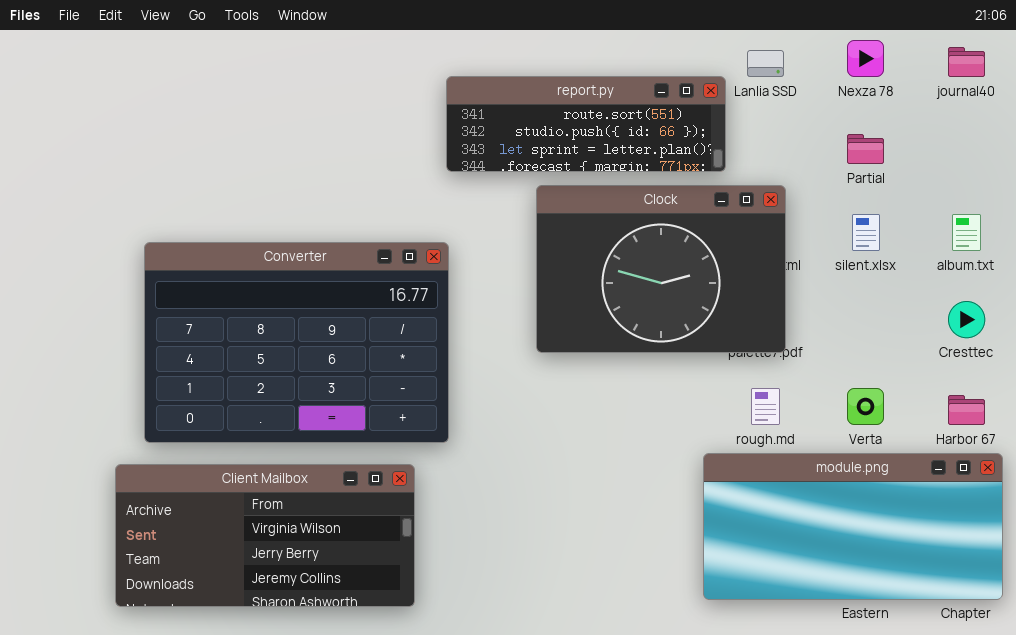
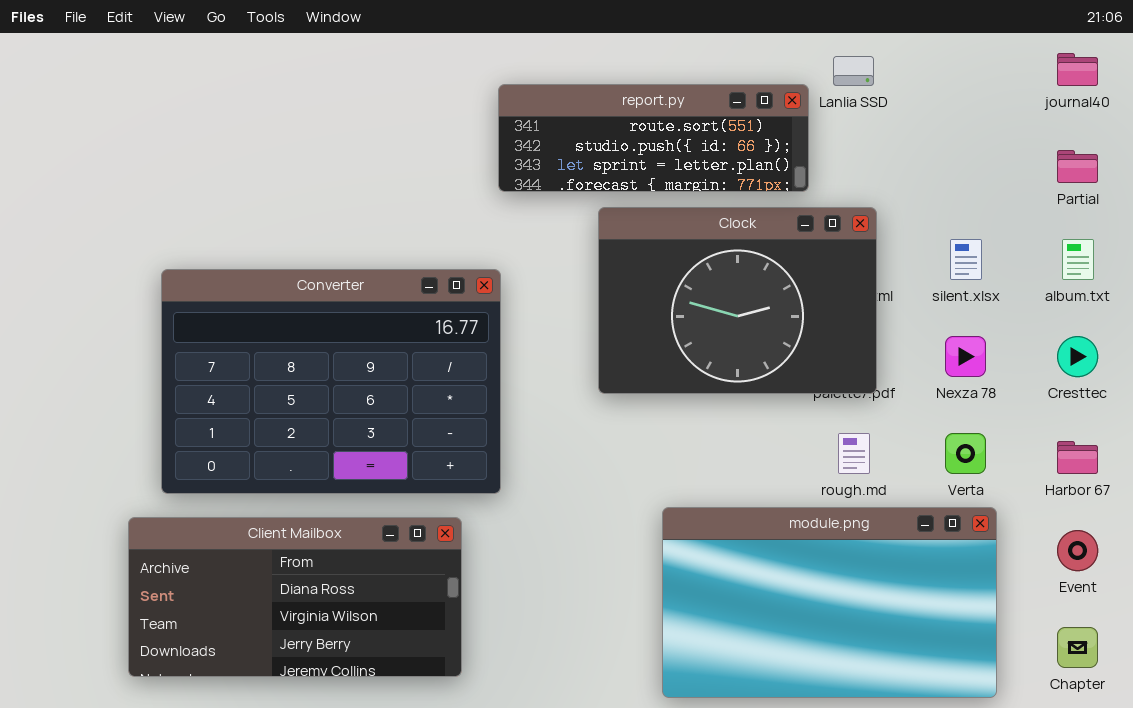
Nexza 78: [847,40,884,77] -> [945,336,986,377], moved
Partial: [847,134,884,164] -> [1057,150,1098,183], moved
module.png: [703,453,1003,600] -> [662,507,997,698], moved, resized
Client Mailbox: [115,464,415,607] -> [128,517,462,677], scrolled up 1 row

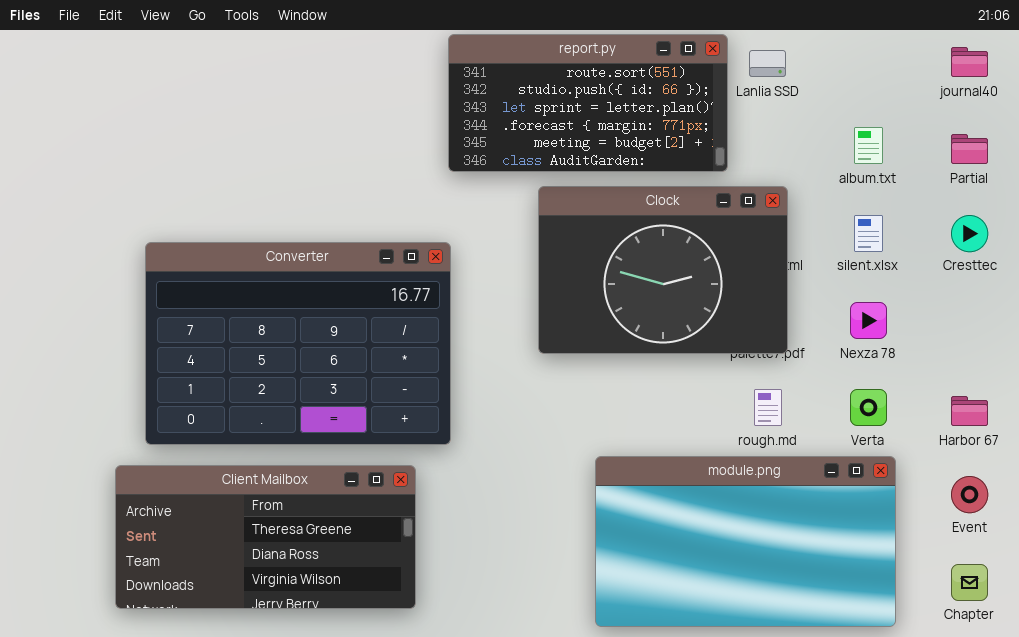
report.py: [498,84,809,192] -> [448,34,728,172], resized
album.txt: [1062,239,1094,280] -> [854,127,883,164], moved
Cresttec: [1057,336,1098,377] -> [951,215,988,252], moved
Client Mailbox: [128,517,462,677] -> [115,465,416,609], scrolled up 1 row

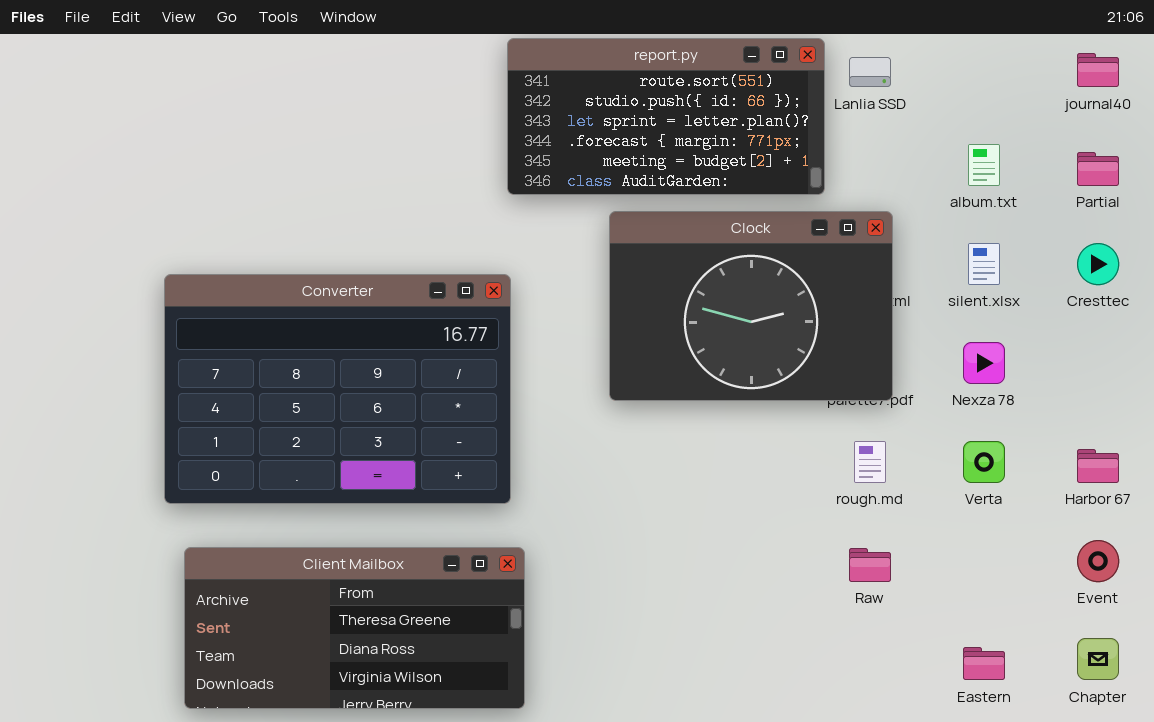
module.png: [595,456,896,627] -> none, closed
Client Mailbox: [115,465,416,609] -> [184,547,525,709], moved

